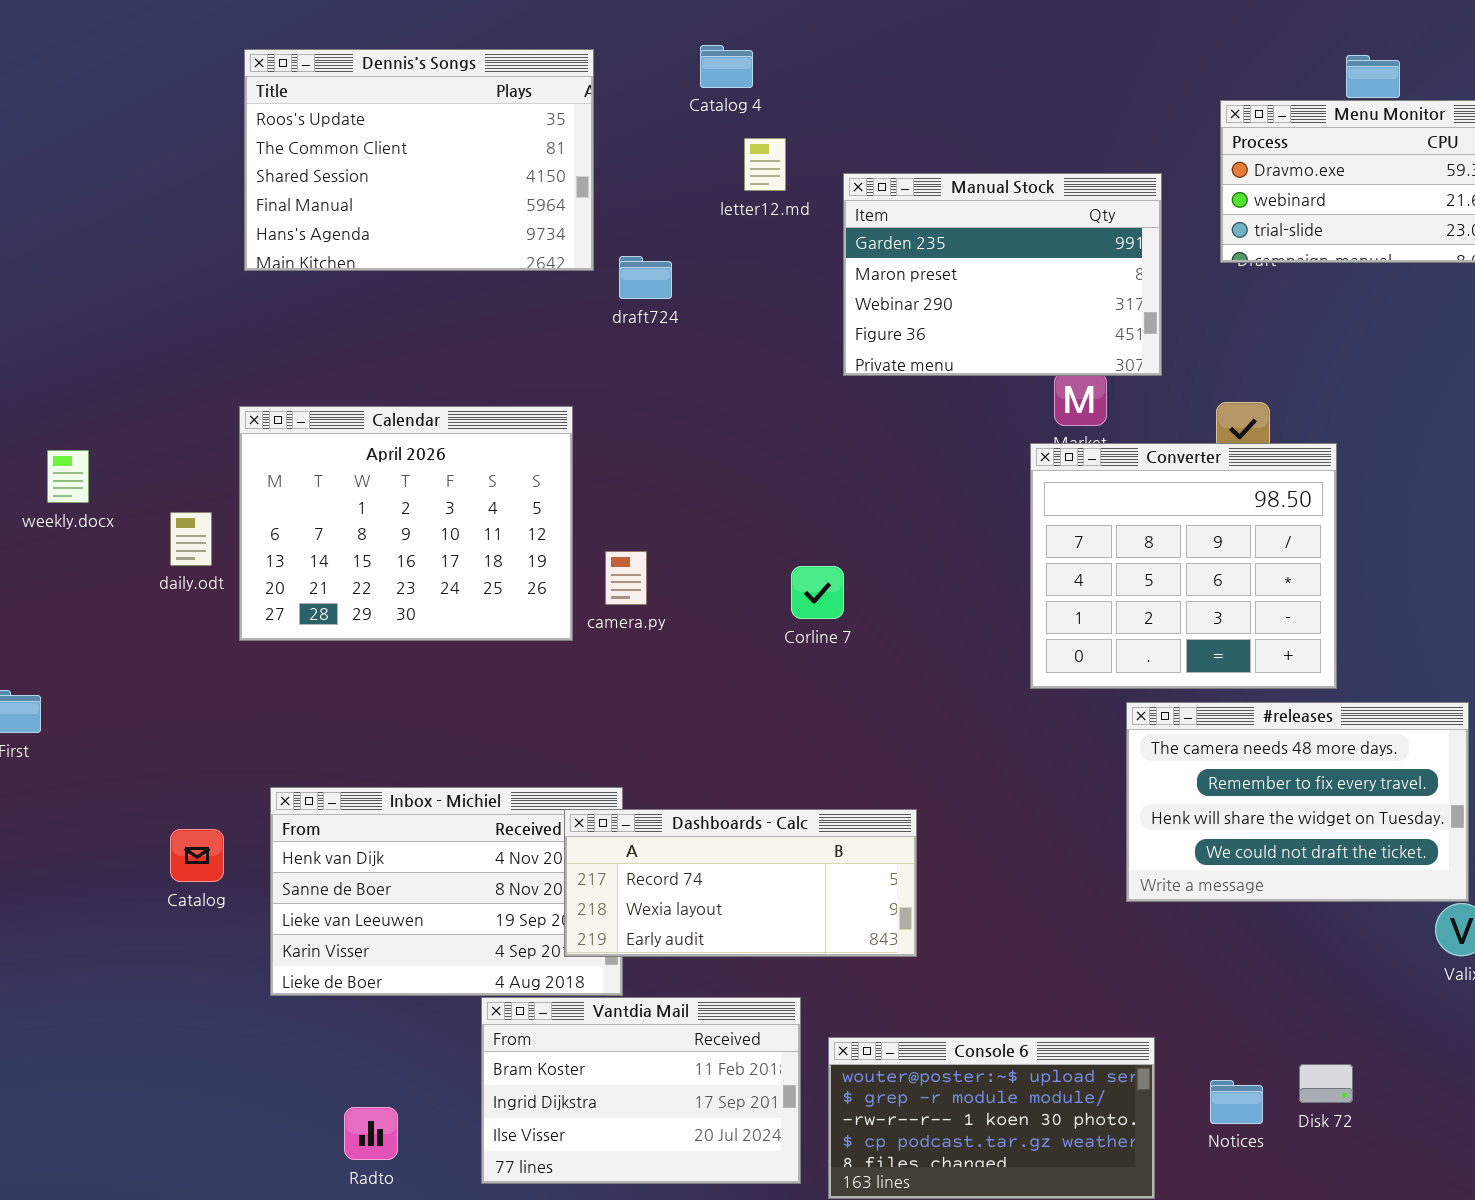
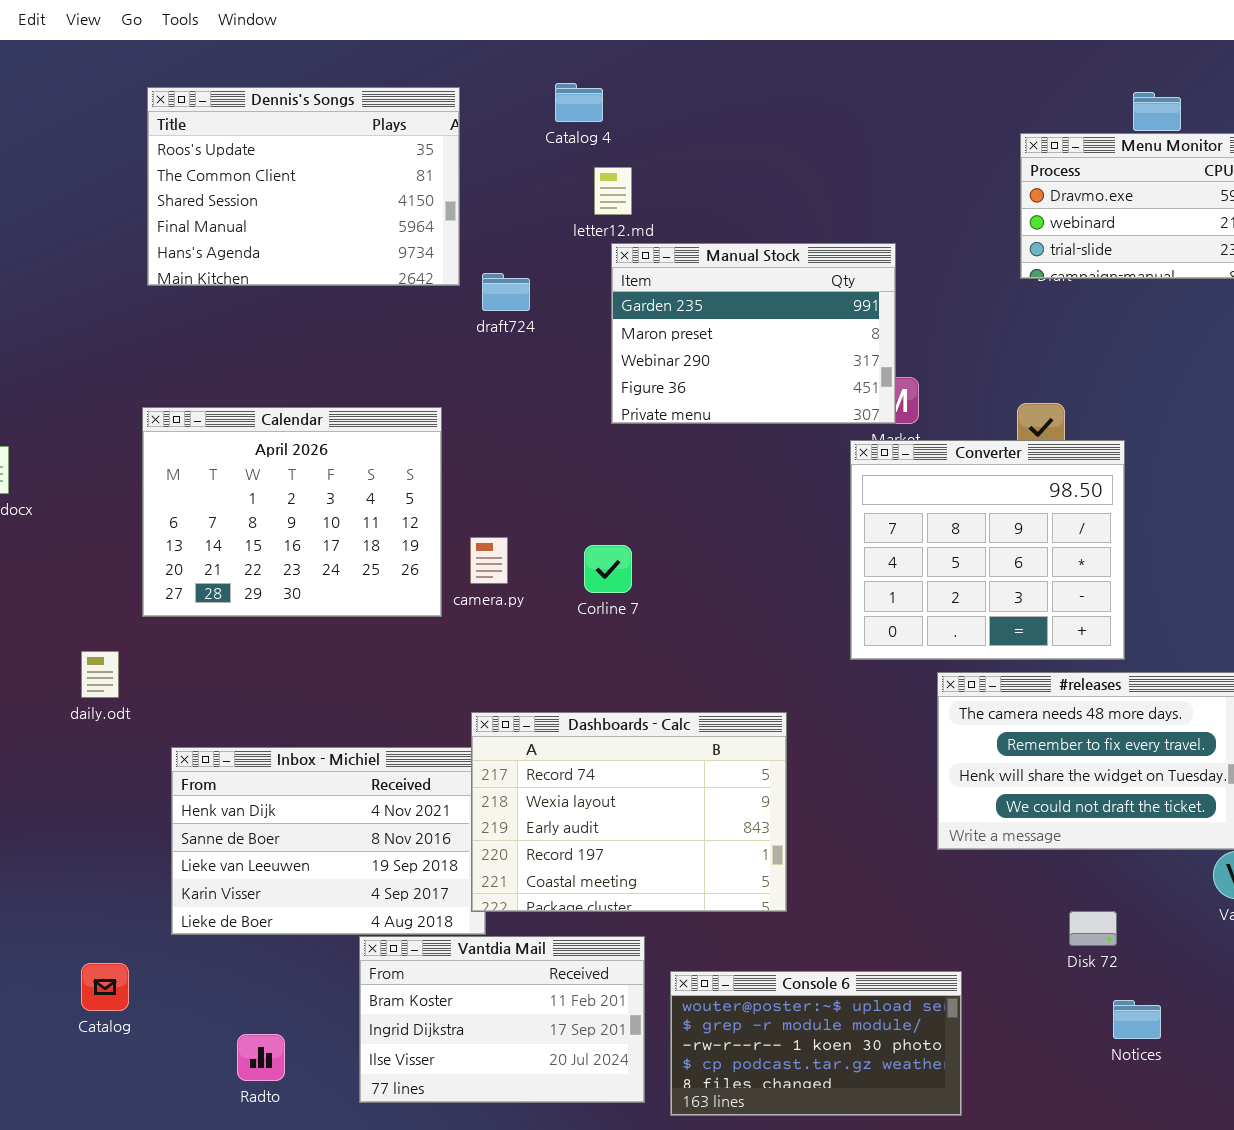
Manual Stock: [843,173,1162,376] -> [611,243,896,424], moved
daily.odt: [170,512,212,566] -> [81,651,119,698], moved
Corline 7: [791,566,844,619] -> [584,545,632,593], moved
Dashboards - Calc: [564,809,917,957] -> [471,712,787,912], moved, resized
Catalog: [170,829,224,882] -> [81,963,129,1011], moved
Disk 72: [1299,1064,1353,1103] -> [1069,911,1117,946], moved
Notices: [1210,1080,1263,1124] -> [1113,1000,1161,1039], moved

